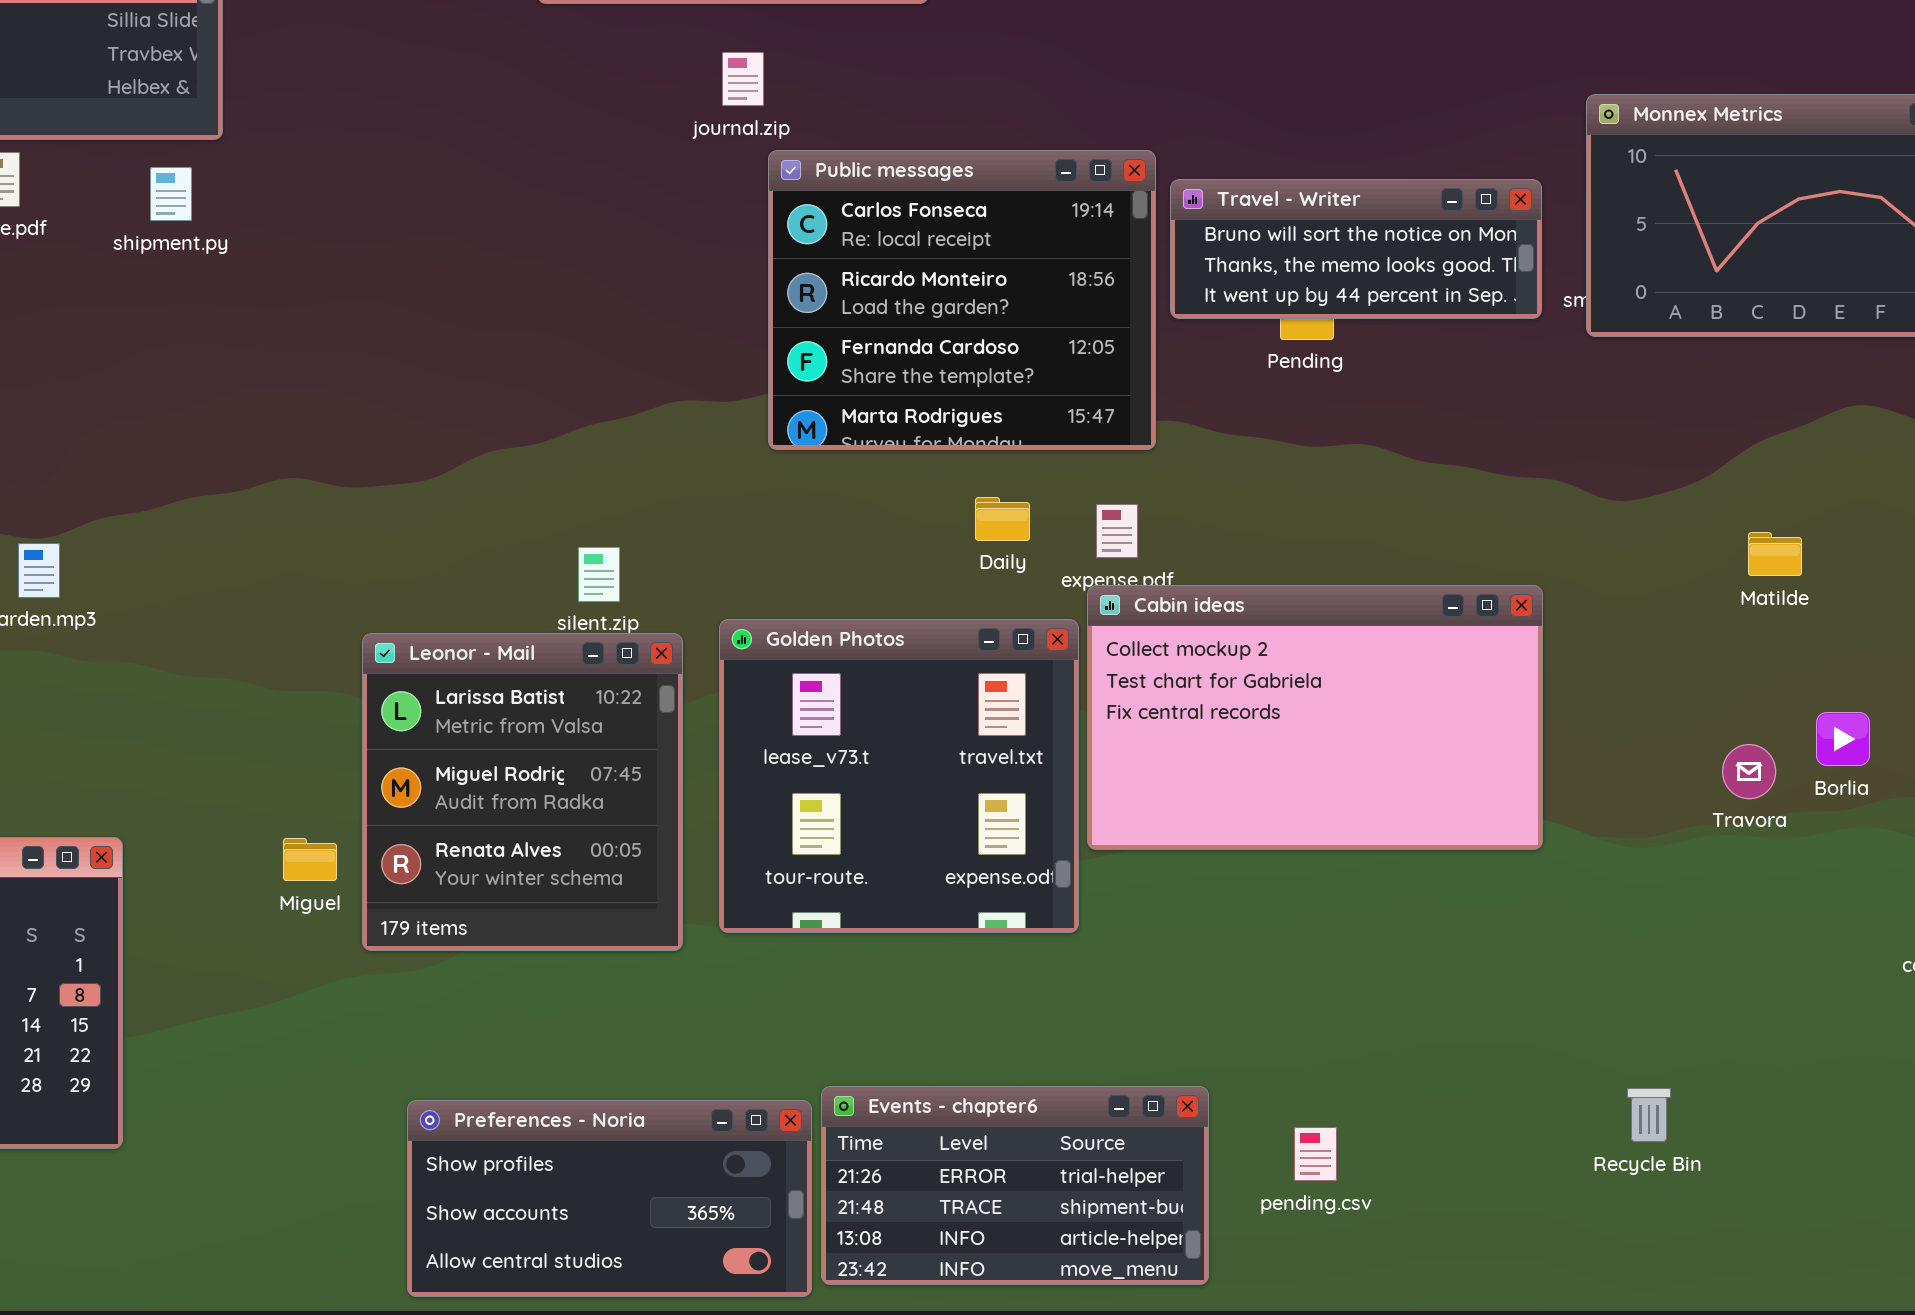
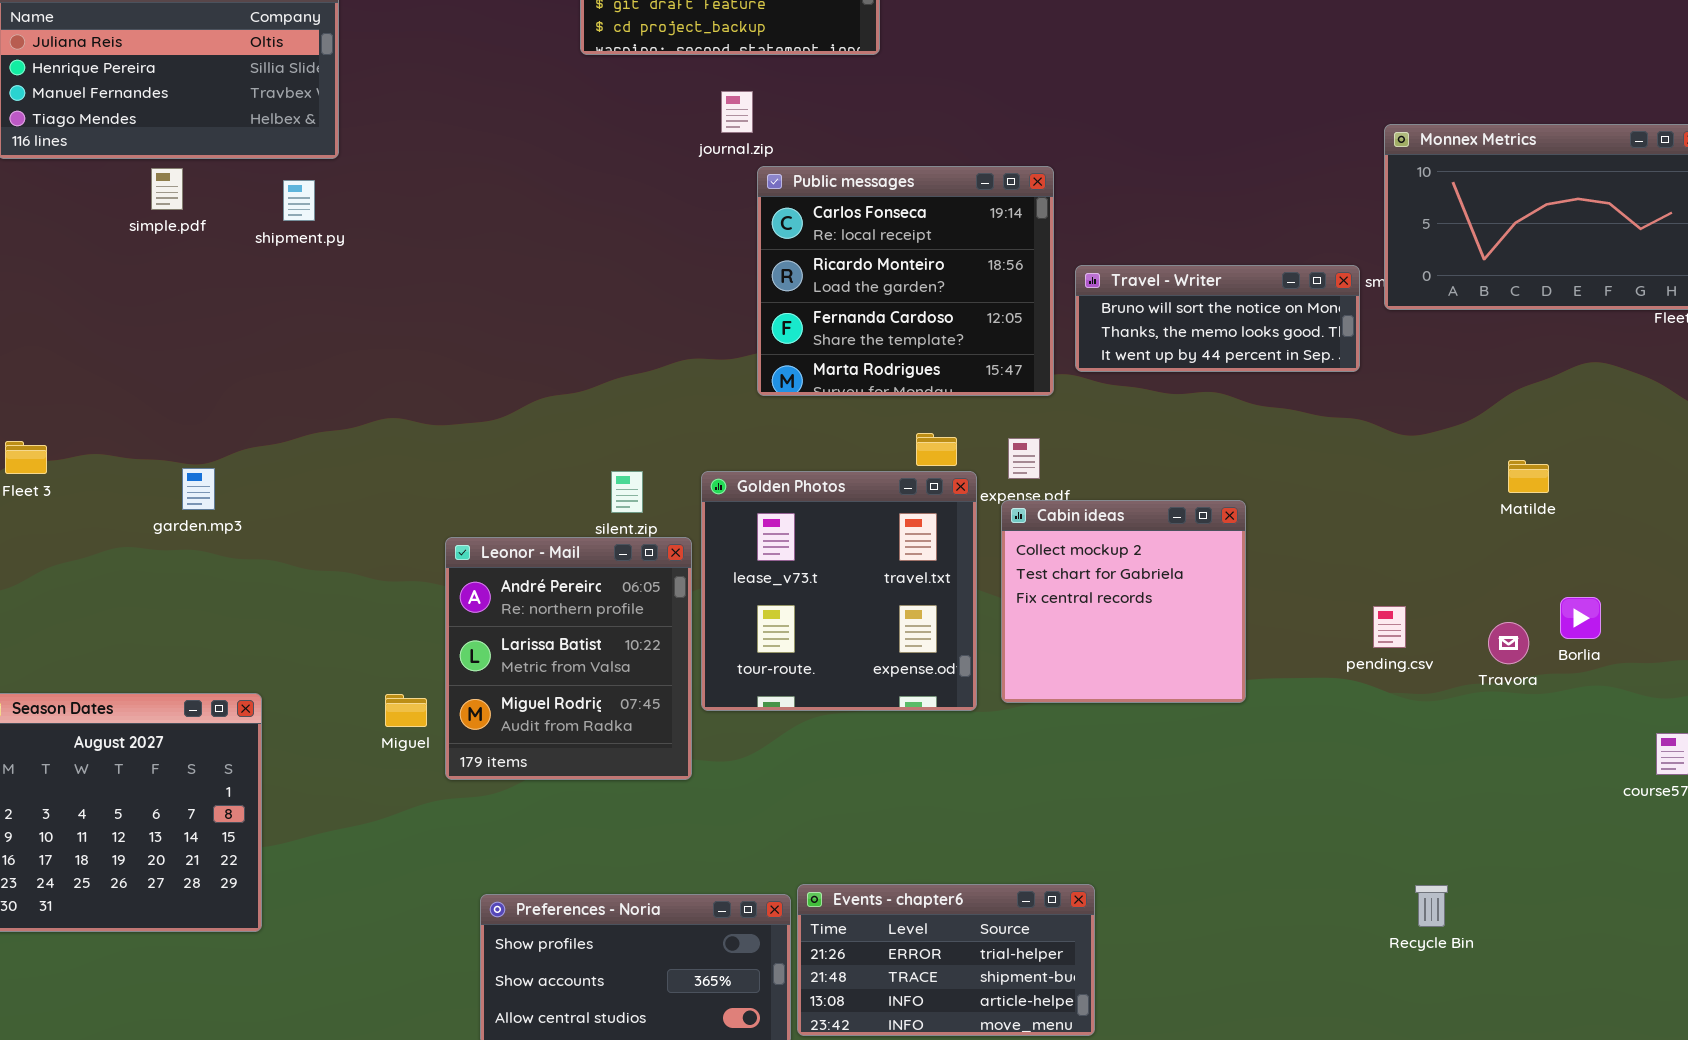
Travel - Writer: [1170,179,1542,319] -> [1075,265,1360,372], moved
Cabin ideas: [1087,585,1543,850] -> [1001,500,1246,703], resized
Golden Photos: [719,619,1079,933] -> [701,471,977,711], moved
Leonor - Mail: [362,633,683,951] -> [445,537,692,780], scrolled up 1 row
pending.csv: [1294,1127,1337,1181] -> [1373,606,1406,648], moved

